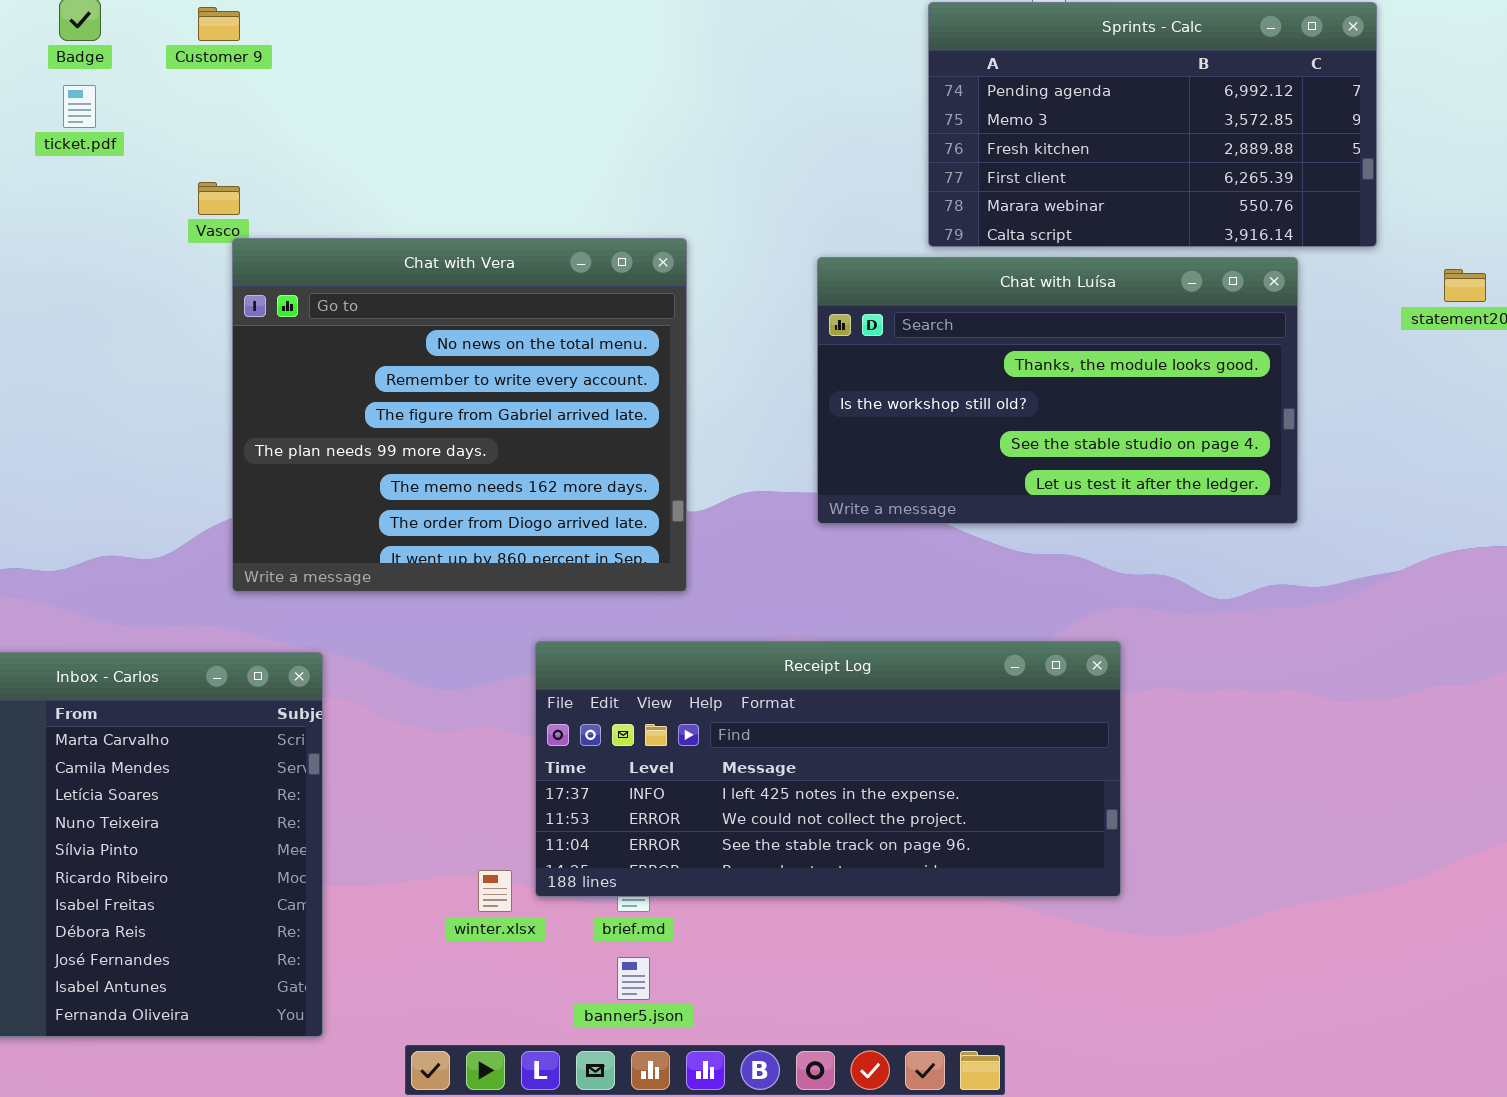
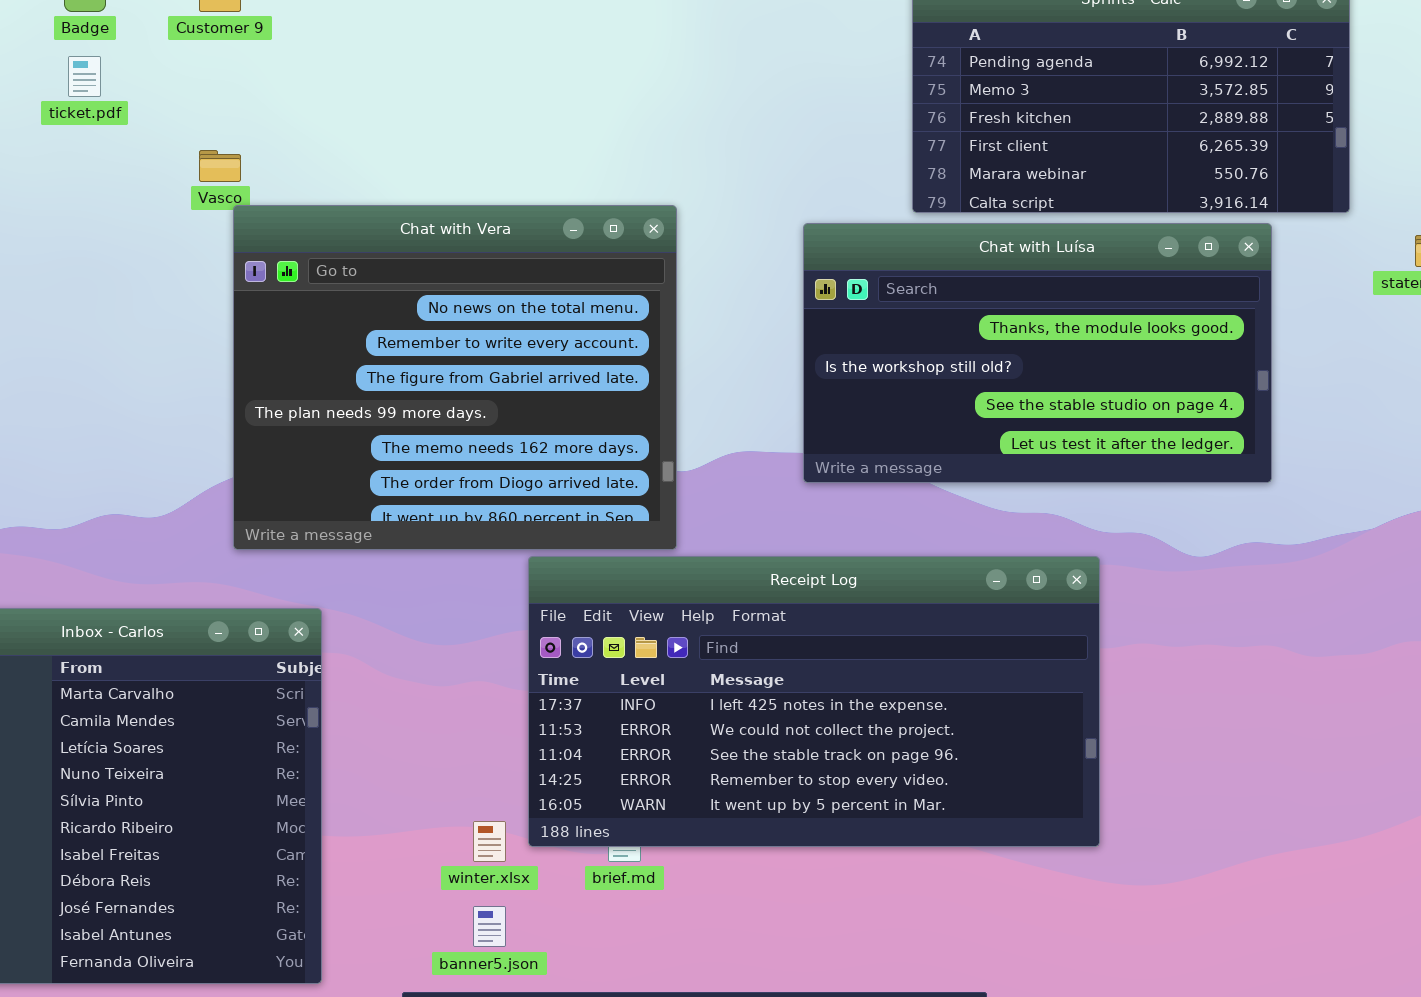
Receipt Log: [535,641,1121,897] -> [528,556,1100,847], resized
banner5.json: [617,957,650,1000] -> [473,906,506,947], moved

